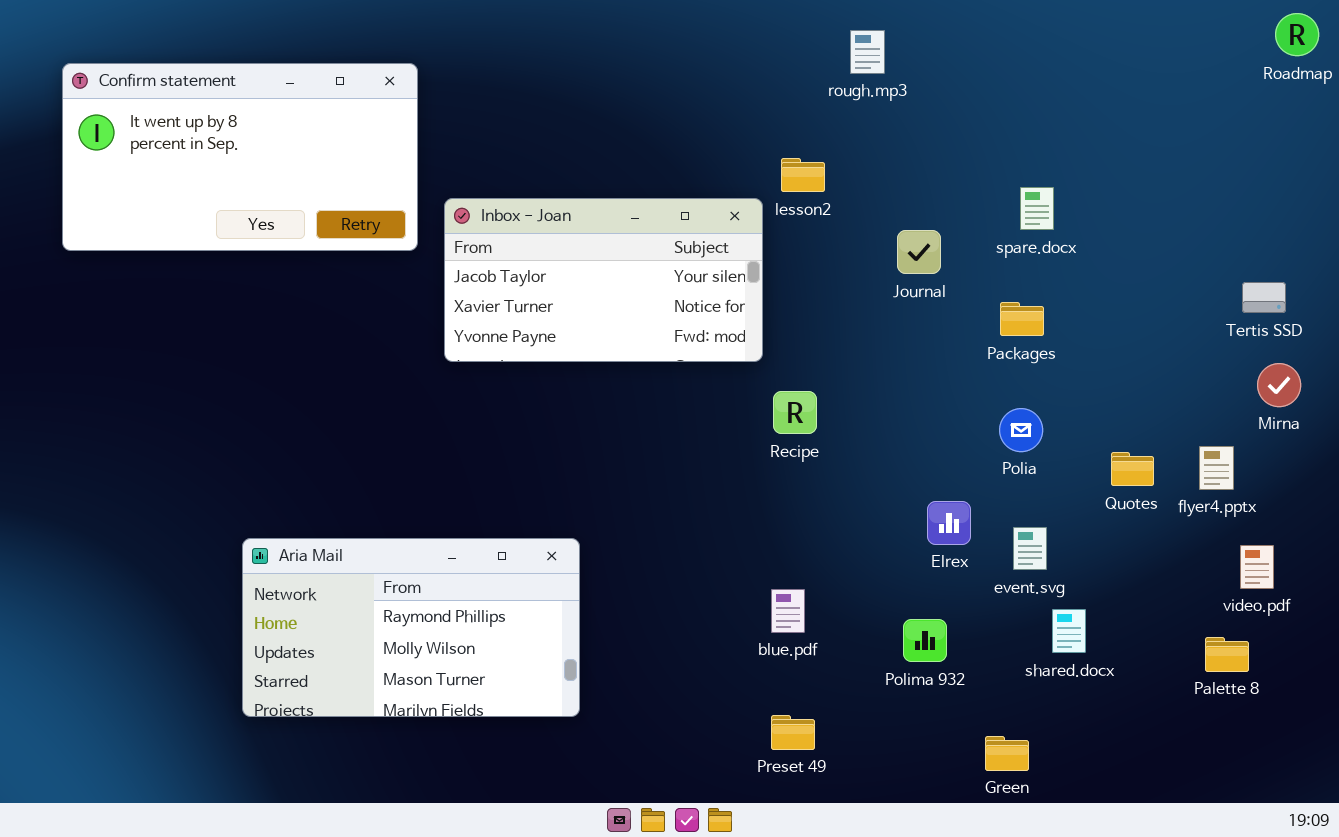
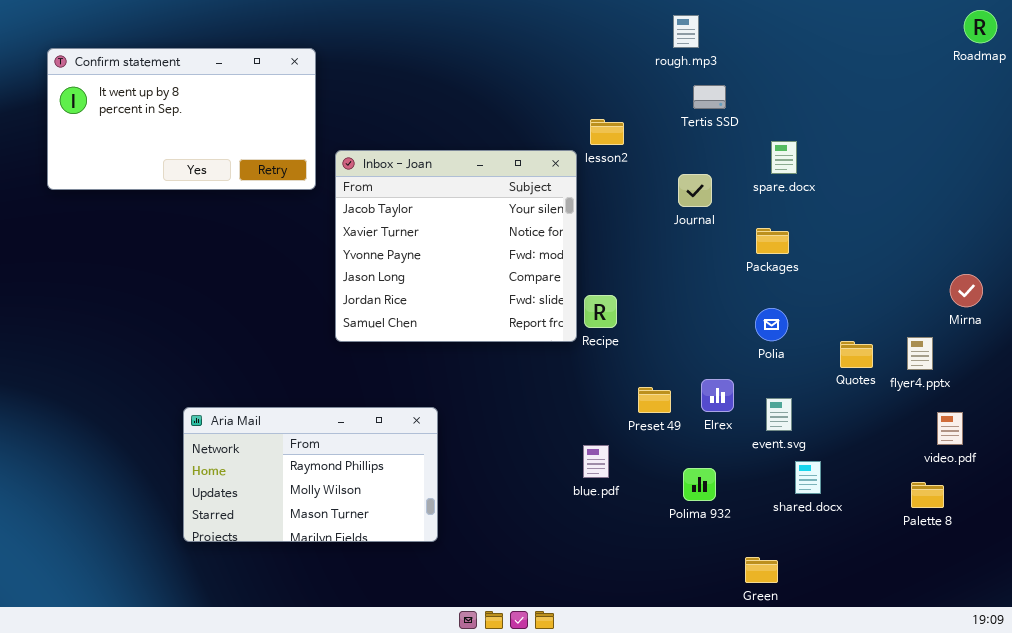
rough.mp3: [850,30,885,74] -> [673,15,699,48], moved
Inbox - Joan: [444,198,763,362] -> [335,150,577,342], resized
Tertis SSD: [1242,282,1286,313] -> [693,85,726,109], moved
Preset 49: [771,715,815,750] -> [638,387,671,413], moved

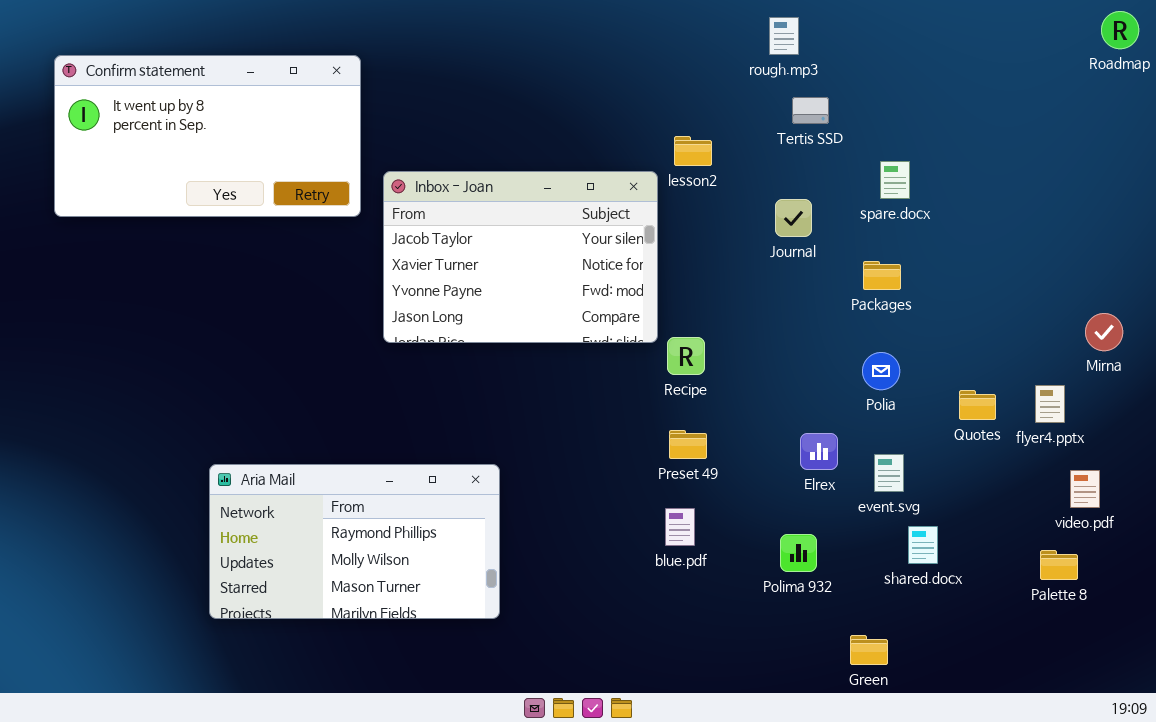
Inbox - Joan: [335,150,577,342] -> [383,171,658,343], resized
Preset 49: [638,387,671,413] -> [669,430,707,459], moved

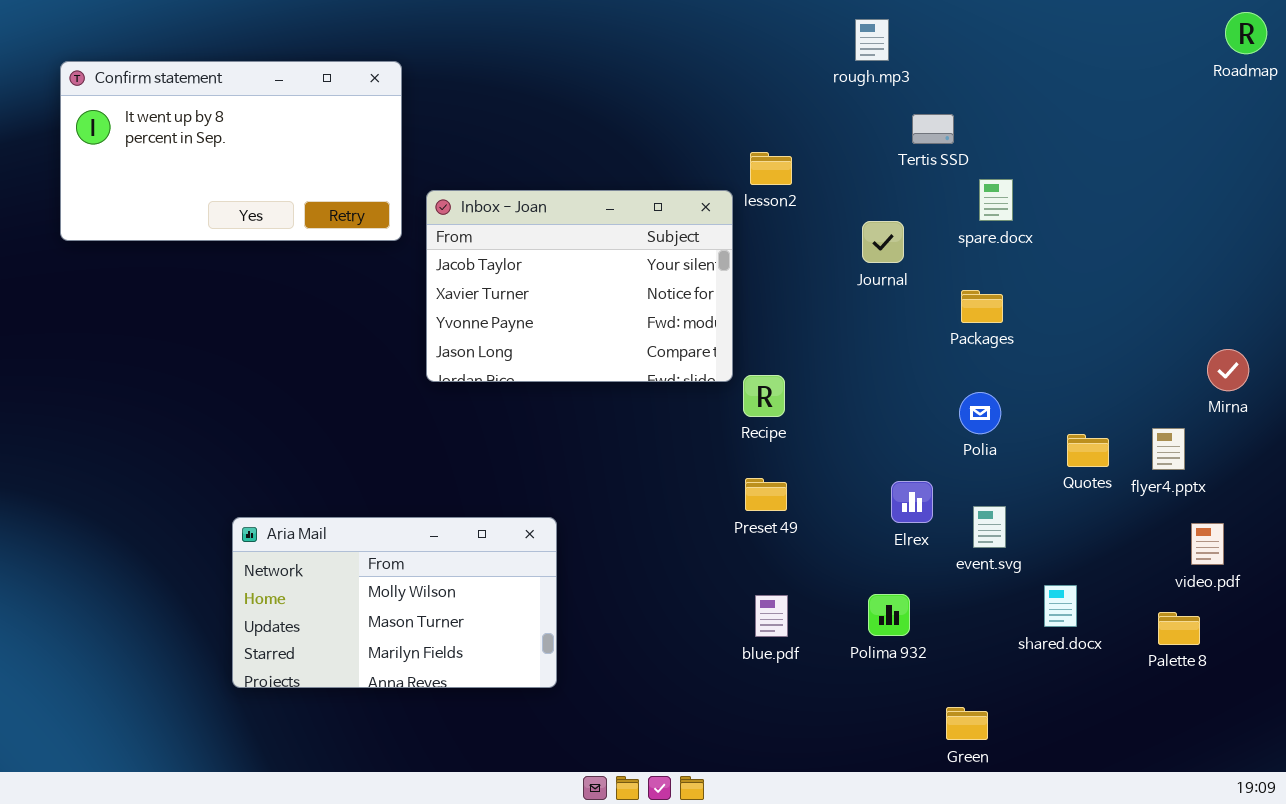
Tertis SSD: [792,97,829,124] -> [912,114,954,144], moved
Aria Mail: [209,464,500,619] -> [232,517,557,688], scrolled down 1 row
blue.pdf: [665,508,695,546] -> [755,595,788,637], moved
shared.docx: [908,526,938,564] -> [1044,585,1077,627], moved

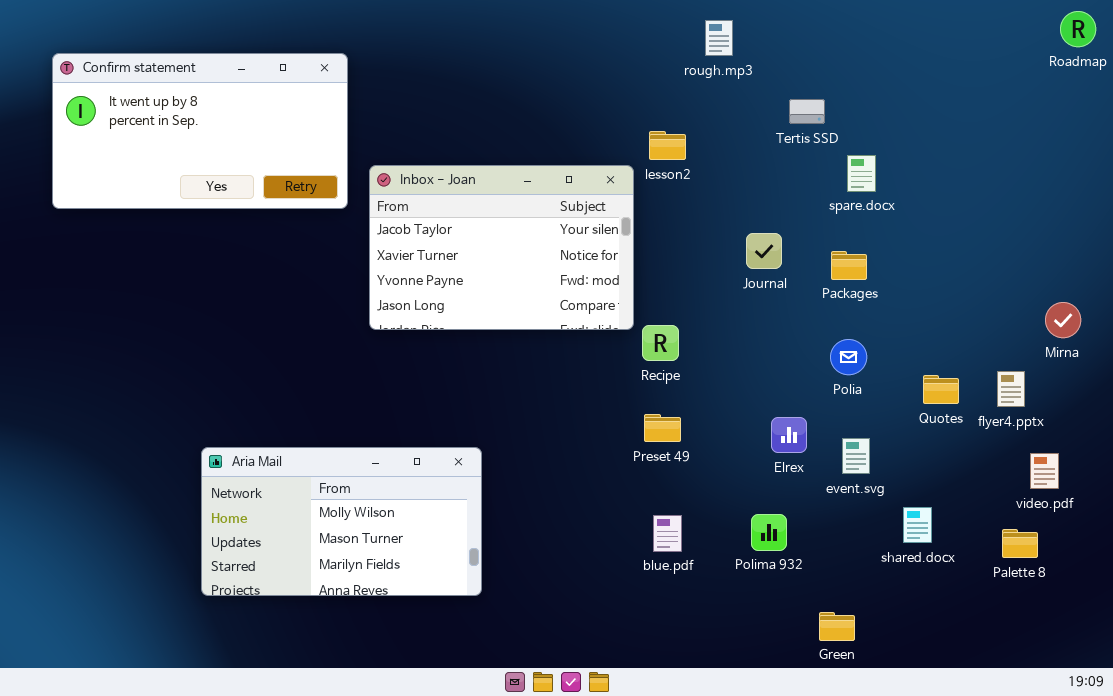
rough.mp3: [855,19,889,61] -> [705,20,733,56], moved
Journal: [862,221,904,263] -> [746,233,782,269], moved

